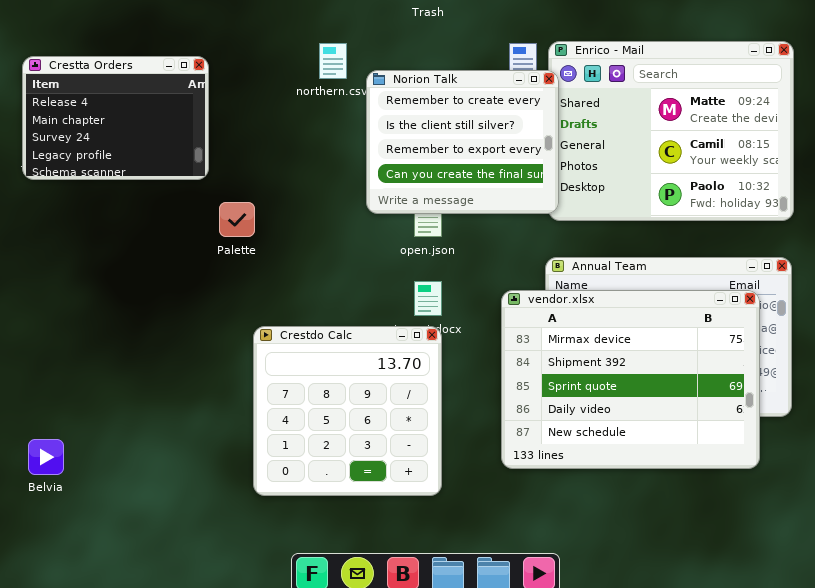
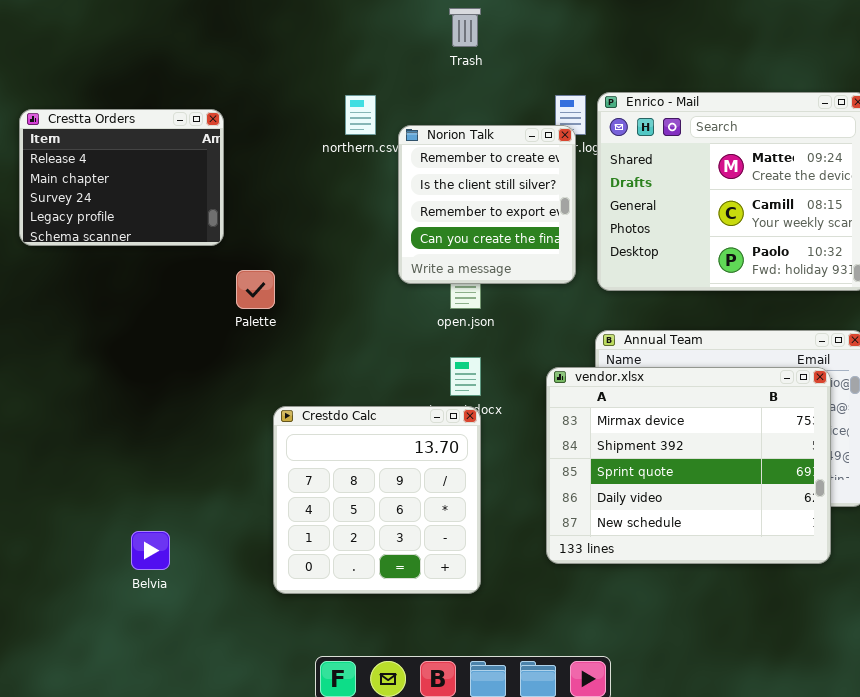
Norion Talk: [366,70,559,214] -> [398,125,576,284], resized
Belvia: [28,439,64,475] -> [131,531,170,570], moved

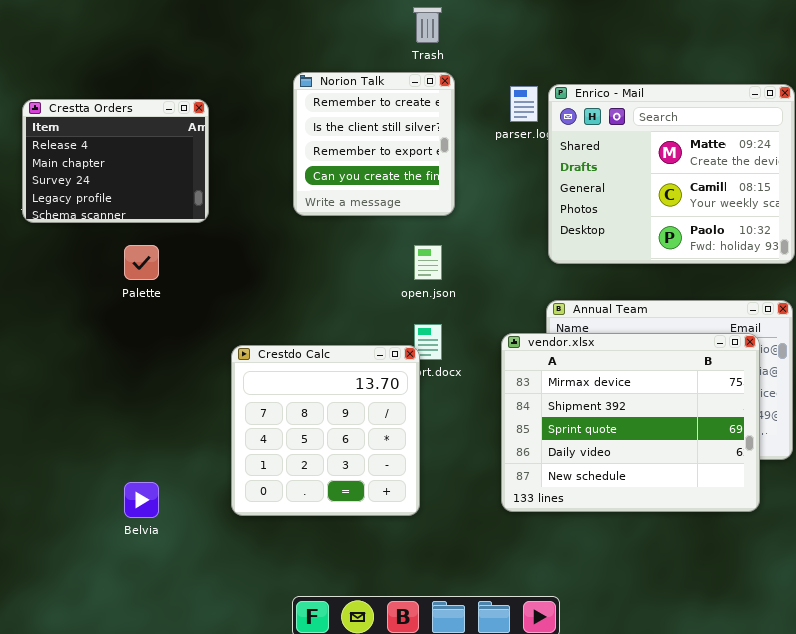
Norion Talk: [398,125,576,284] -> [293,72,455,216], moved
Palette: [236,270,275,309] -> [124,245,159,280], moved
Crestdo Calc: [273,406,481,594] -> [231,345,420,516], moved

